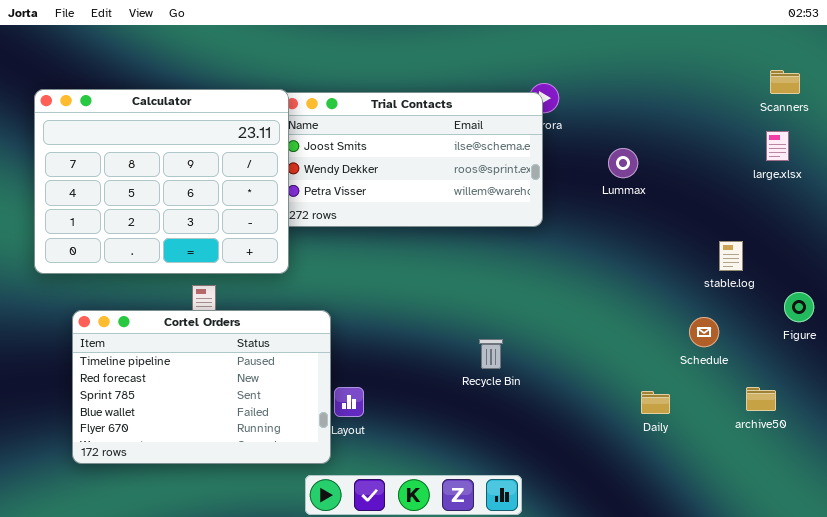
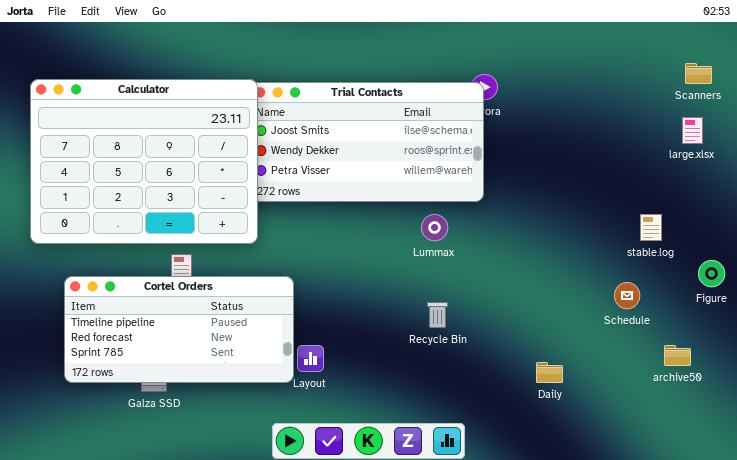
Lummax: [608,148,638,178] -> [421,214,448,241], moved
Cortel Orders: [72,310,331,464] -> [64,276,294,383], resized
Daily: [641,391,670,414] -> [536,362,563,383], moved

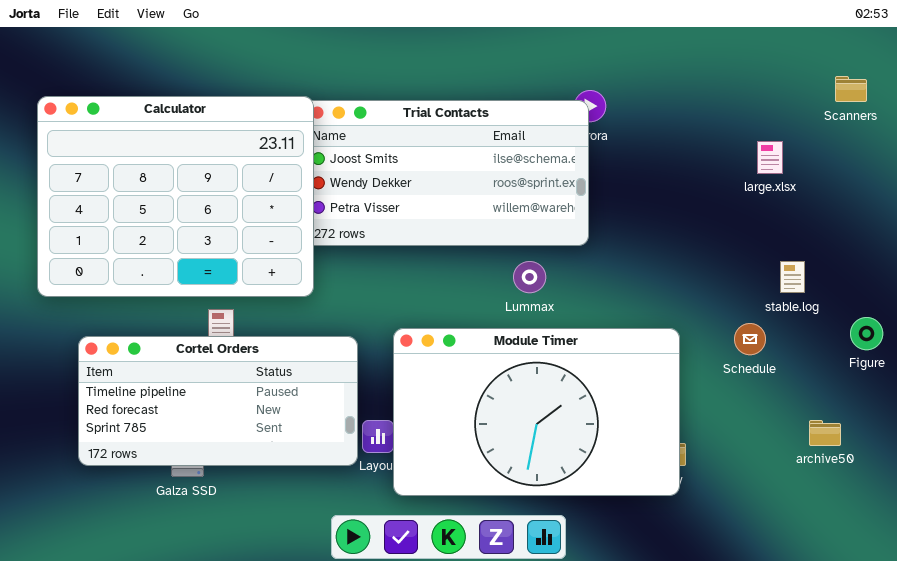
large.xlsx: [682,117,703,144] -> [757,141,783,174], moved
Module Timer: none -> [393,328,680,496], opened
Schedule: [614,282,640,309] -> [734,323,766,355], moved

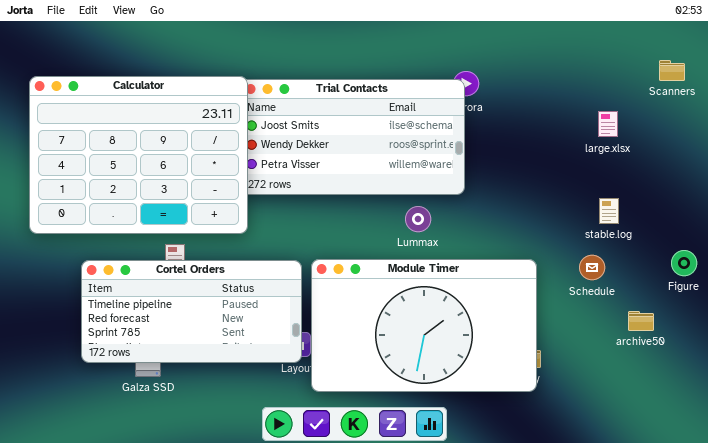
stable.log: [780,261,805,293] -> [599,198,619,224], moved
Cortel Orders: [78,336,358,466] -> [81,260,302,363], moved
archive50: [809,420,841,446] -> [628,311,654,331], moved

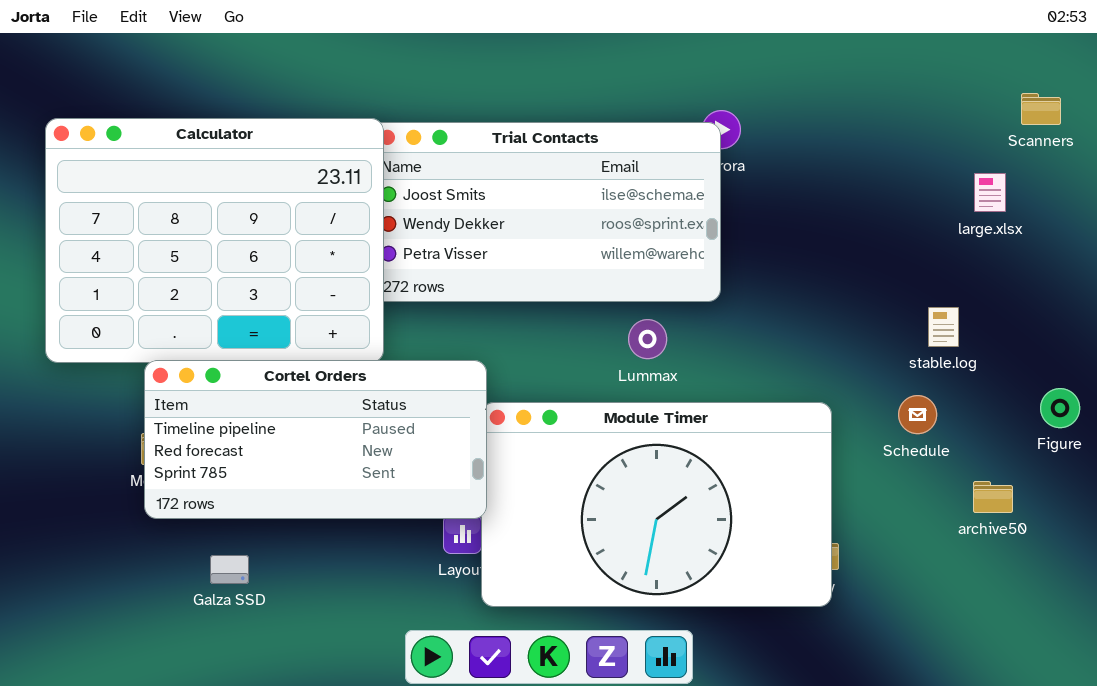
large.xlsx: [598,111,618,137] -> [974,173,1006,212], moved
Cortel Orders: [81,260,302,363] -> [144,360,487,519], moved

